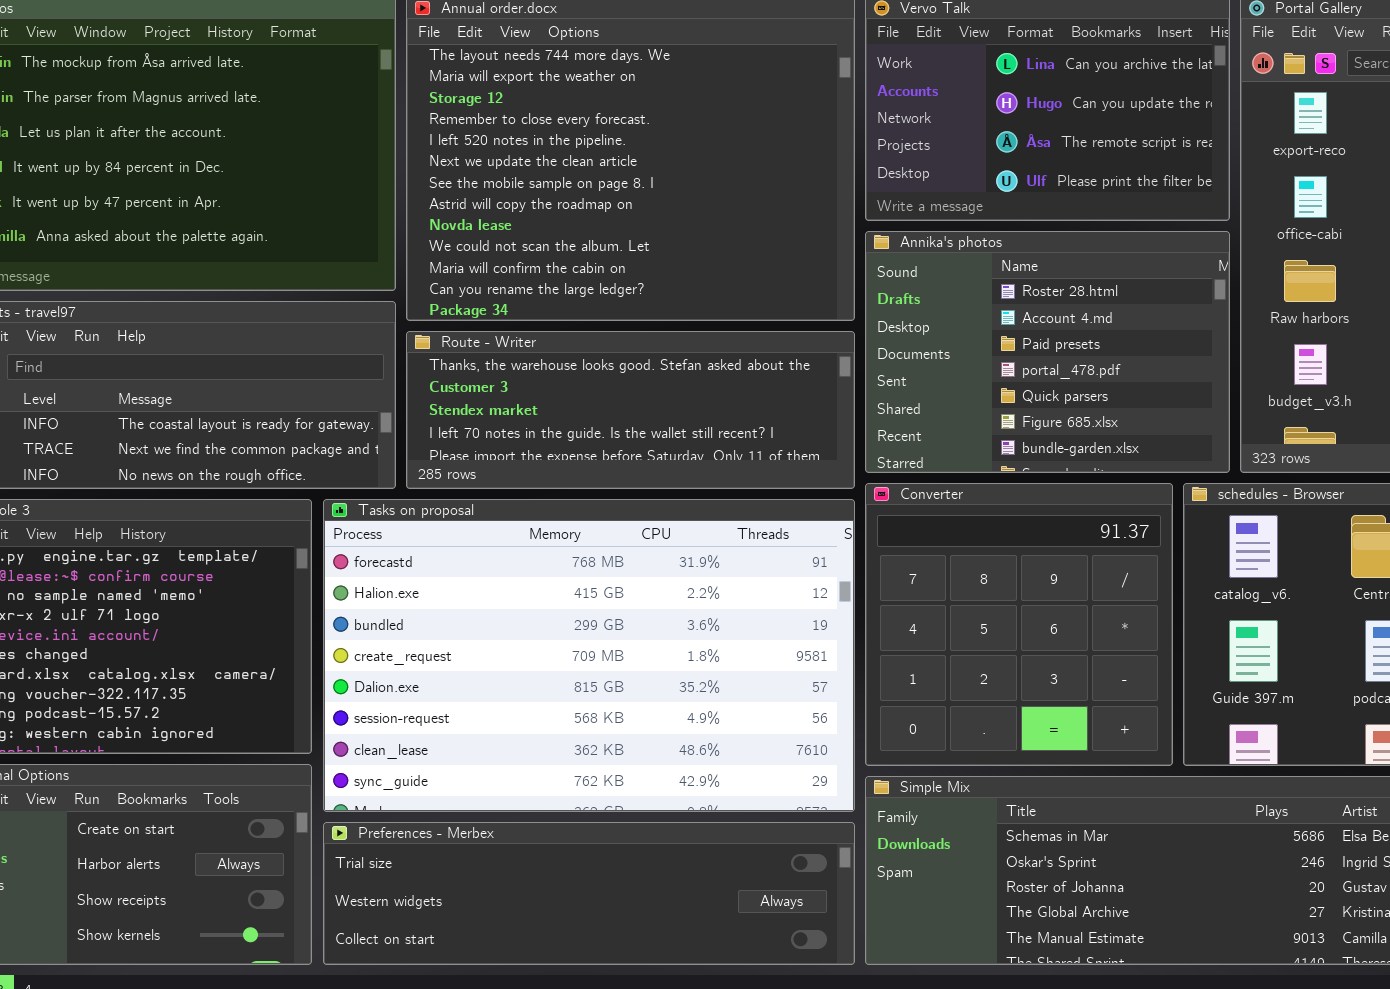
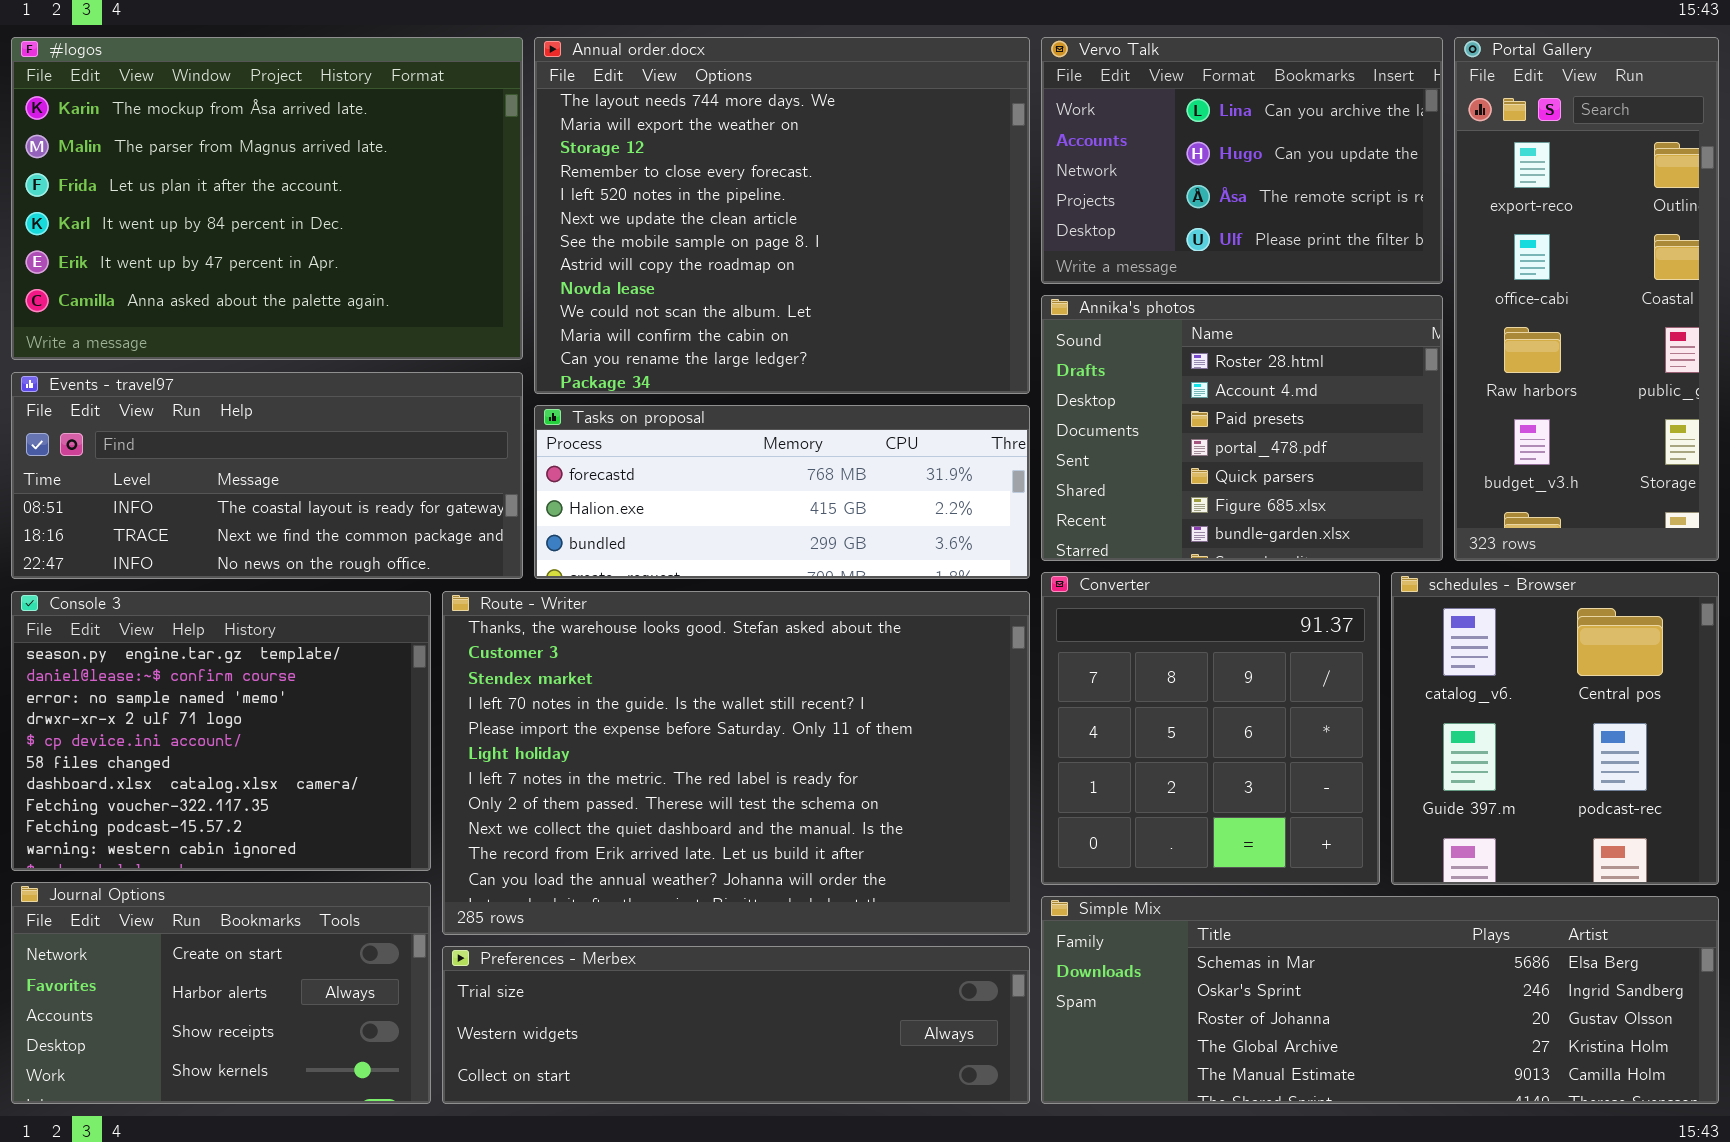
Route - Writer: [406,331,855,489] -> [442,591,1030,935], moved, resized
Tasks on proposal: [323,499,855,812] -> [534,405,1030,579], moved, resized

